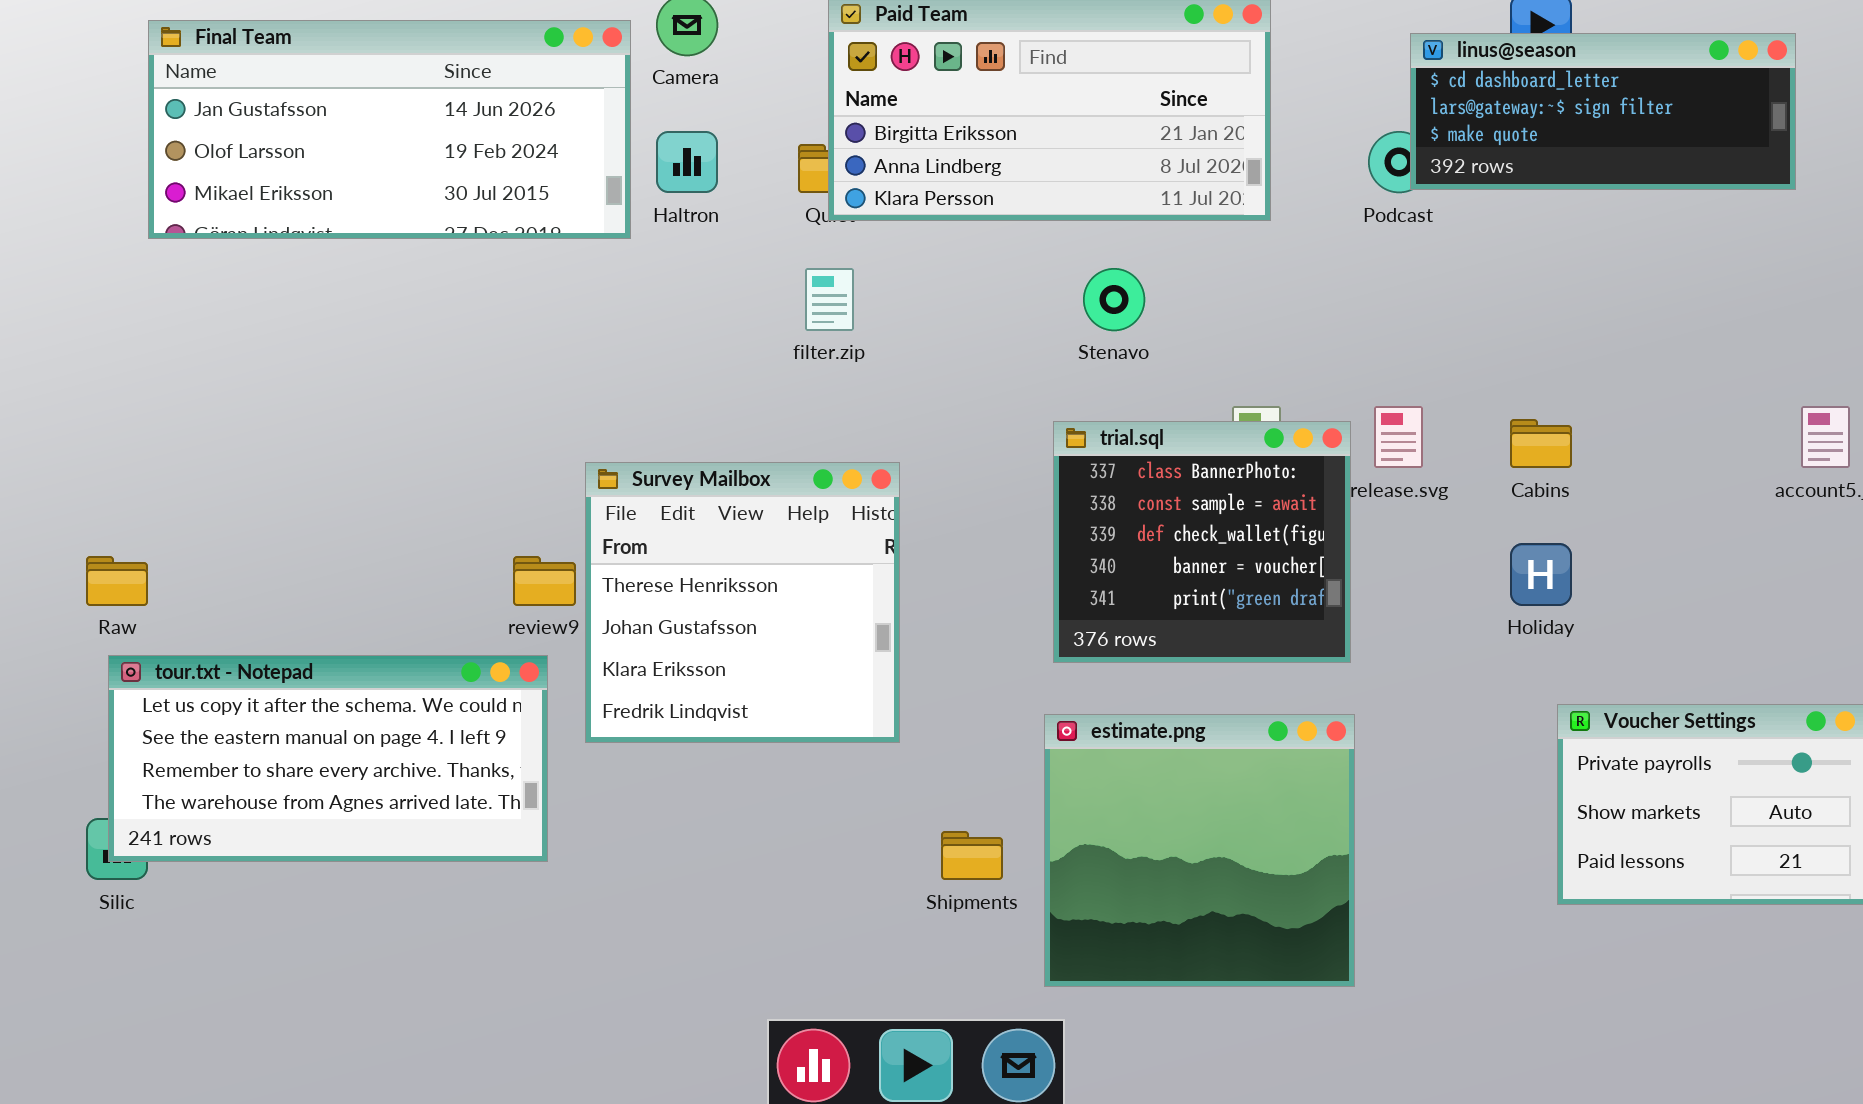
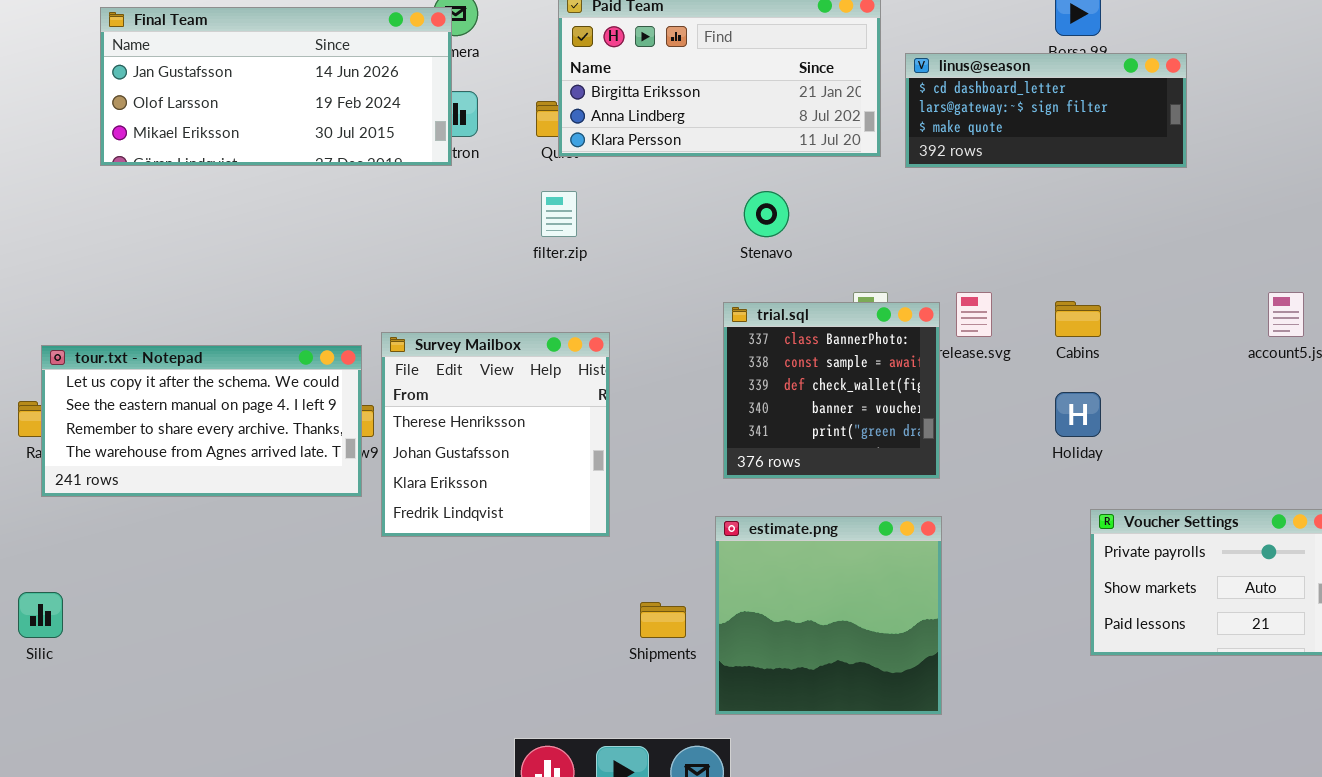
Final Team: [148,20,631,239] -> [100,7,452,166], moved
linus@season: [1410,33,1796,190] -> [905,53,1187,168], moved
tour.txt - Notepad: [108,655,548,862] -> [41,345,362,497], moved

